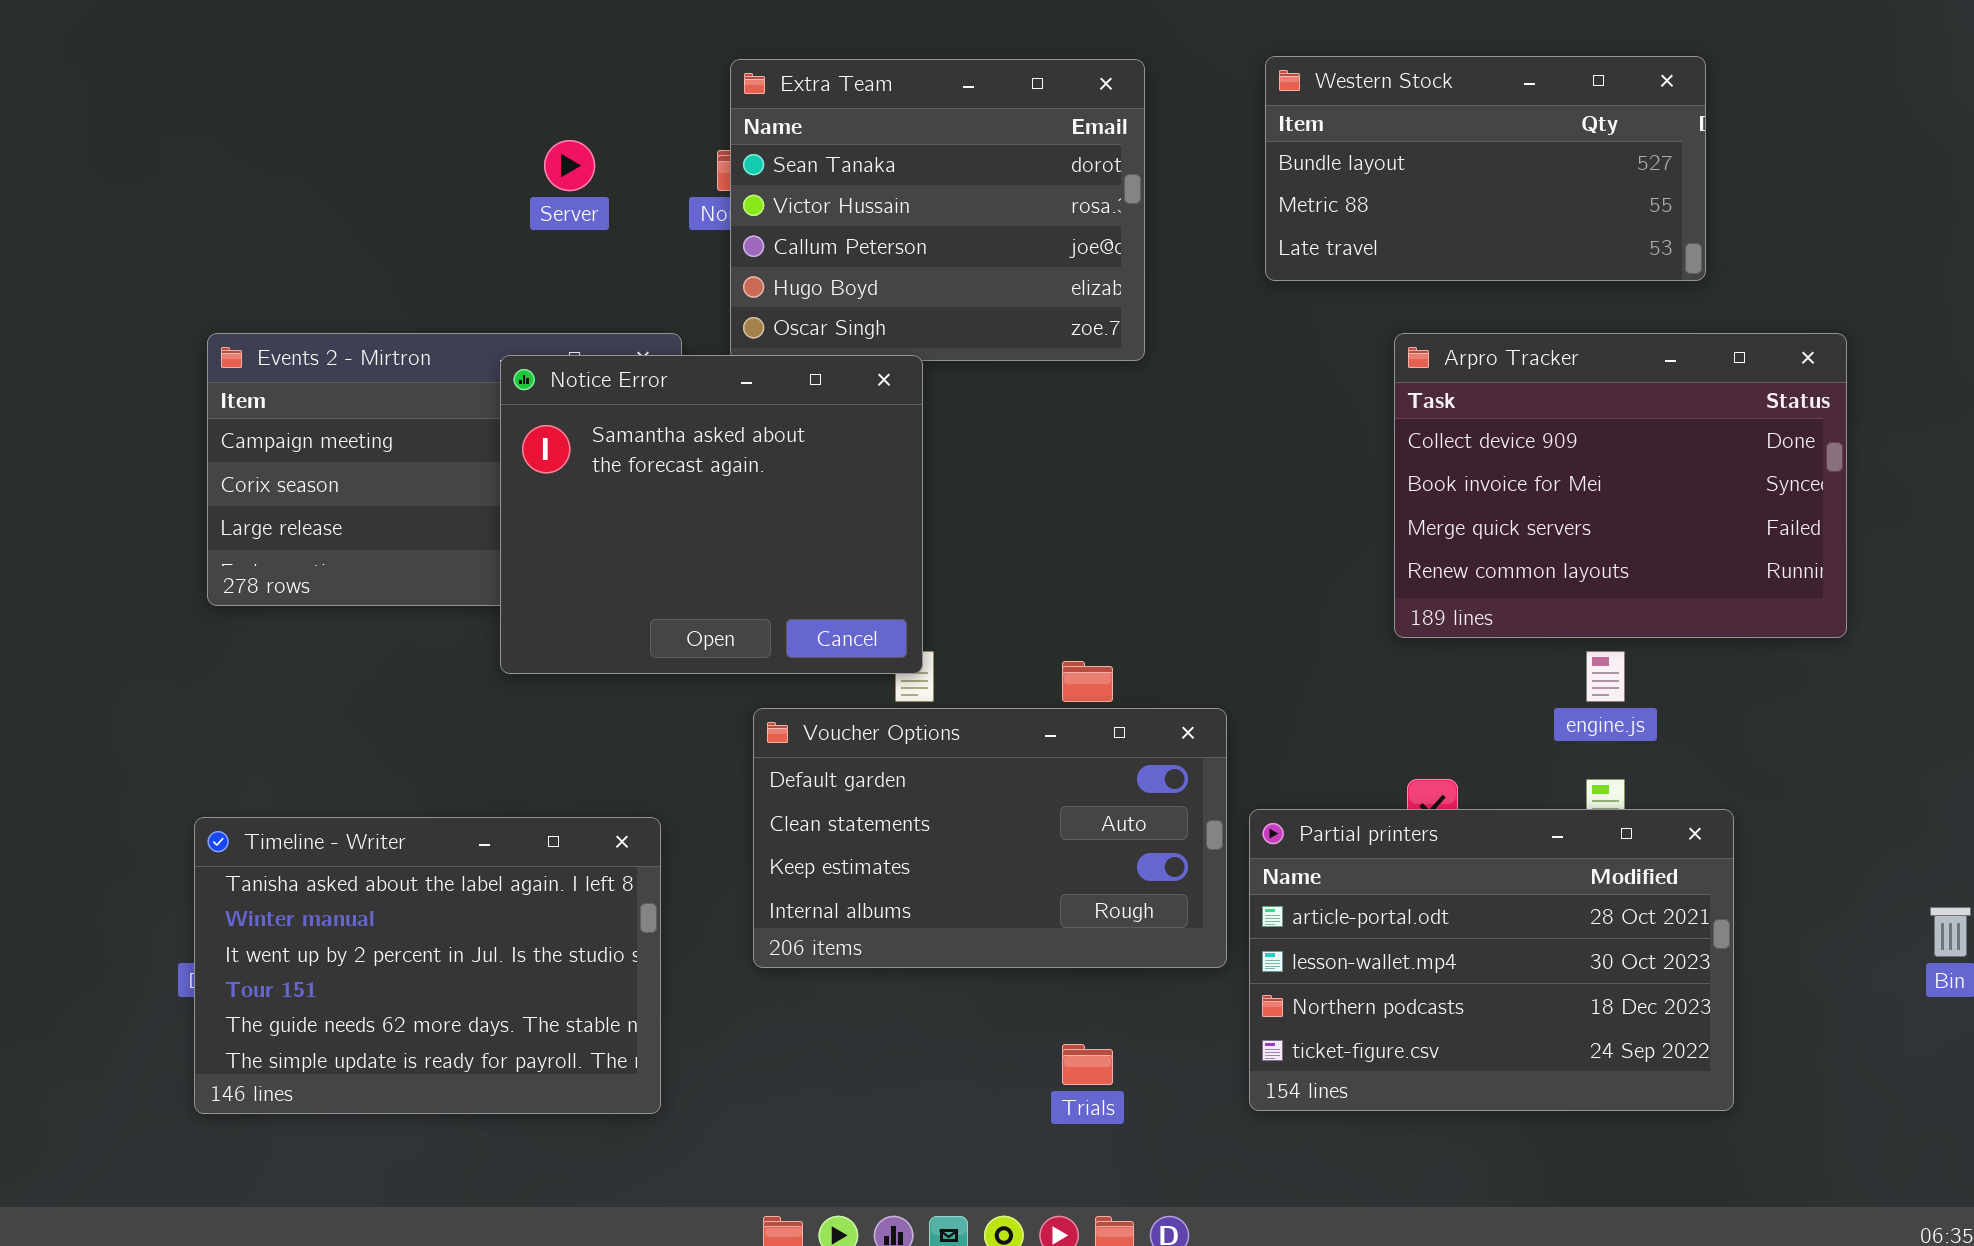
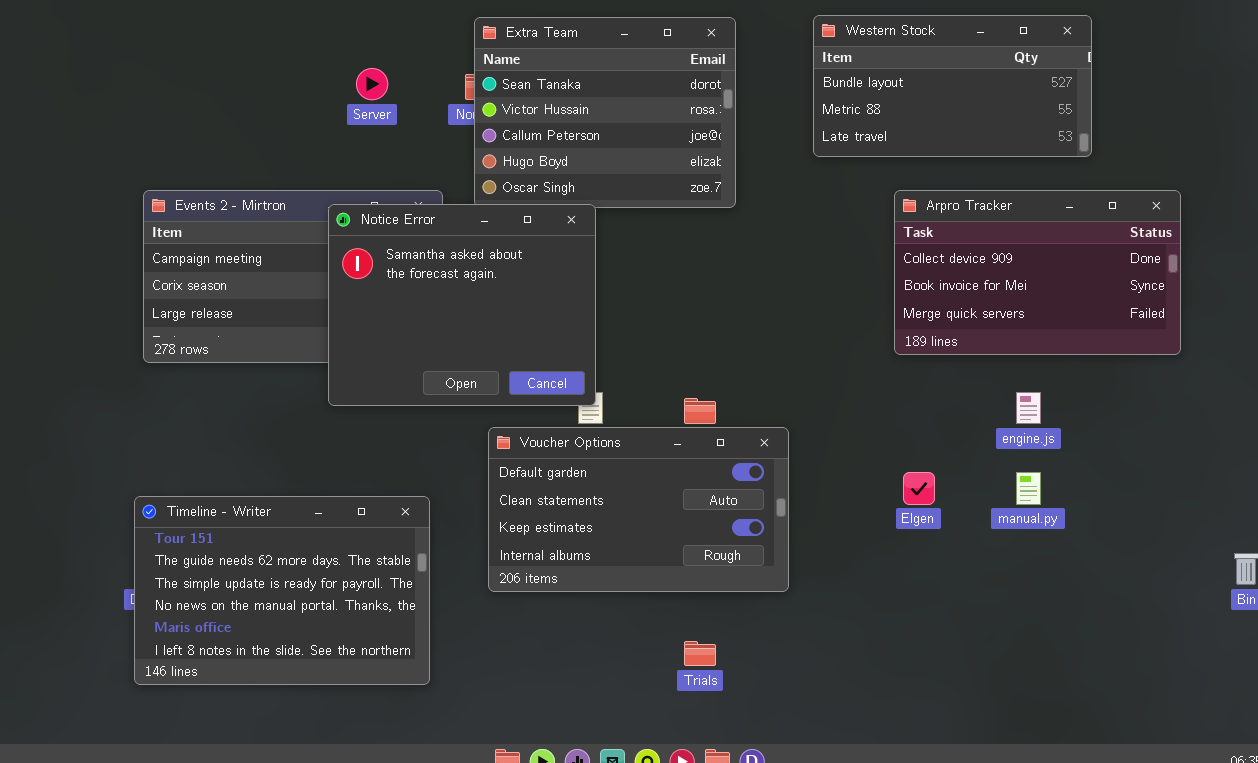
Arpro Tracker: [1394,333,1847,638] -> [894,190,1181,355], resized
Partial printers: [1249,809,1734,1111] -> none, closed
Timeline - Writer: [194,817,661,1114] -> [134,496,430,685], scrolled down 3 rows

